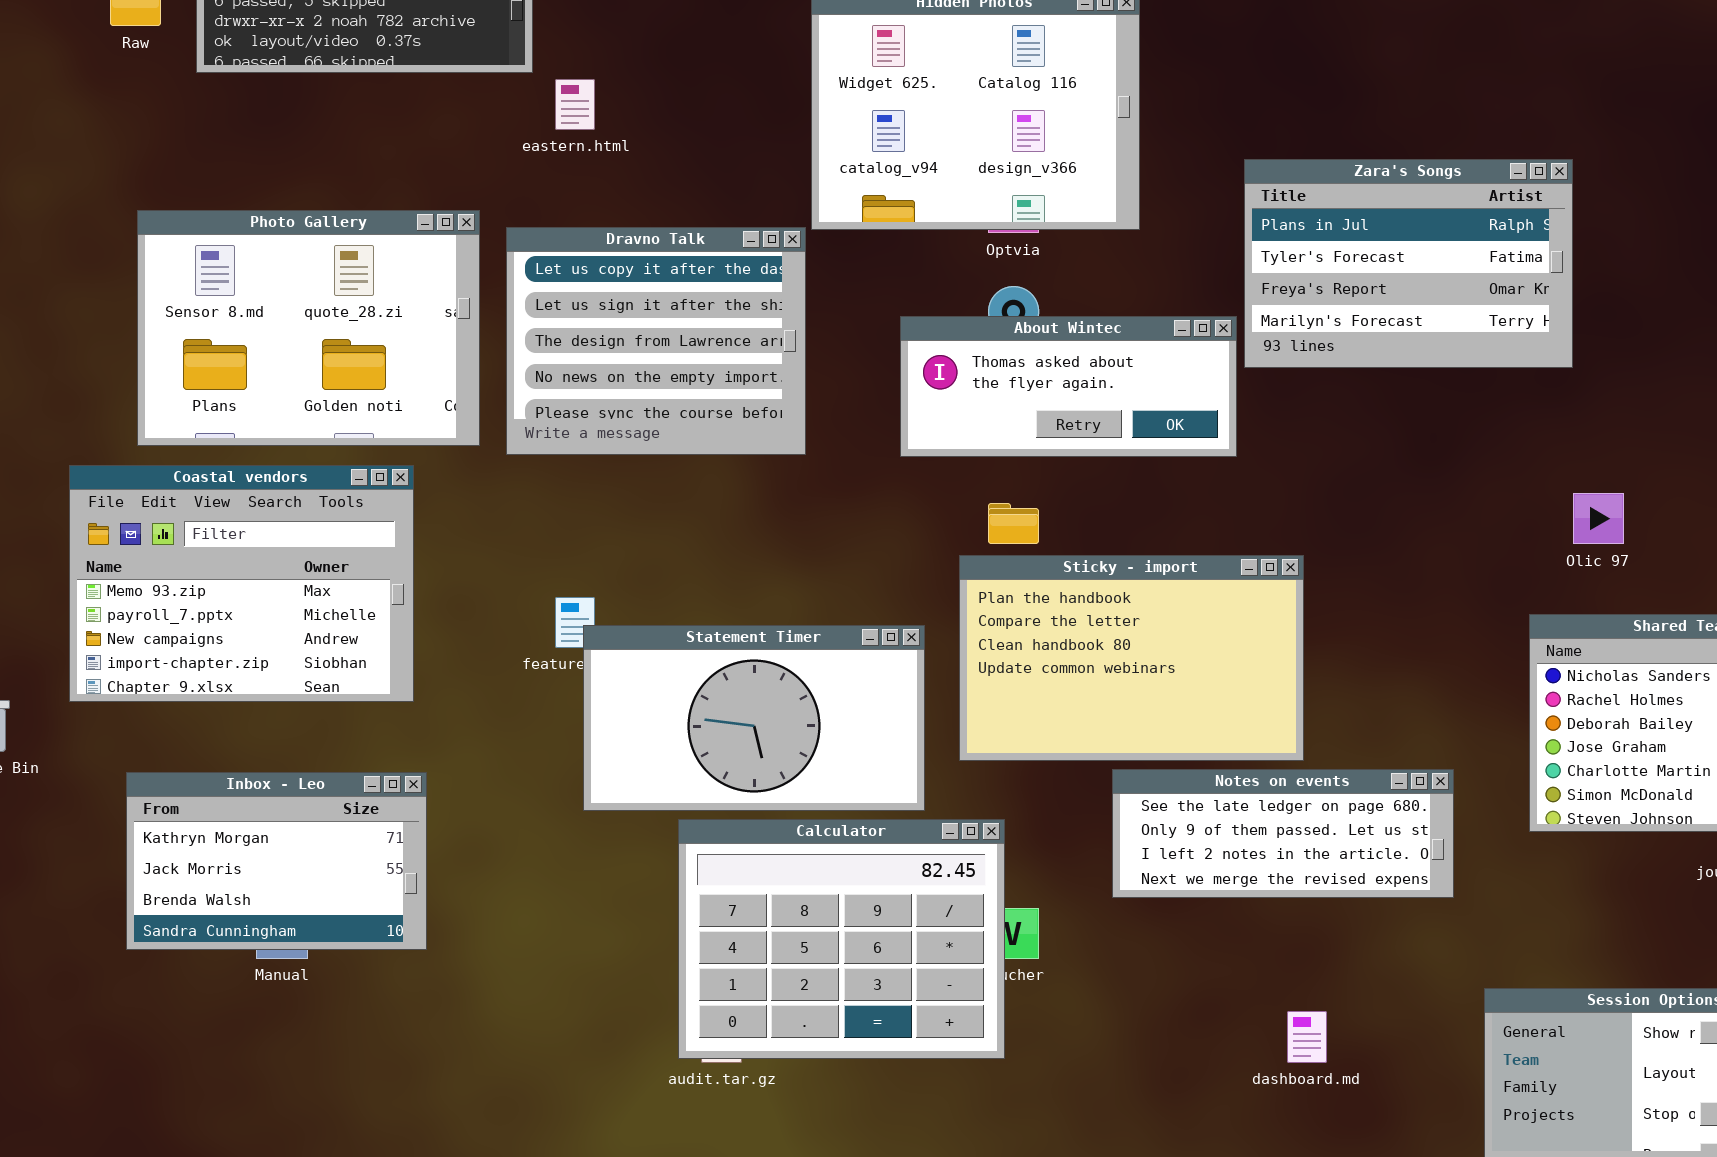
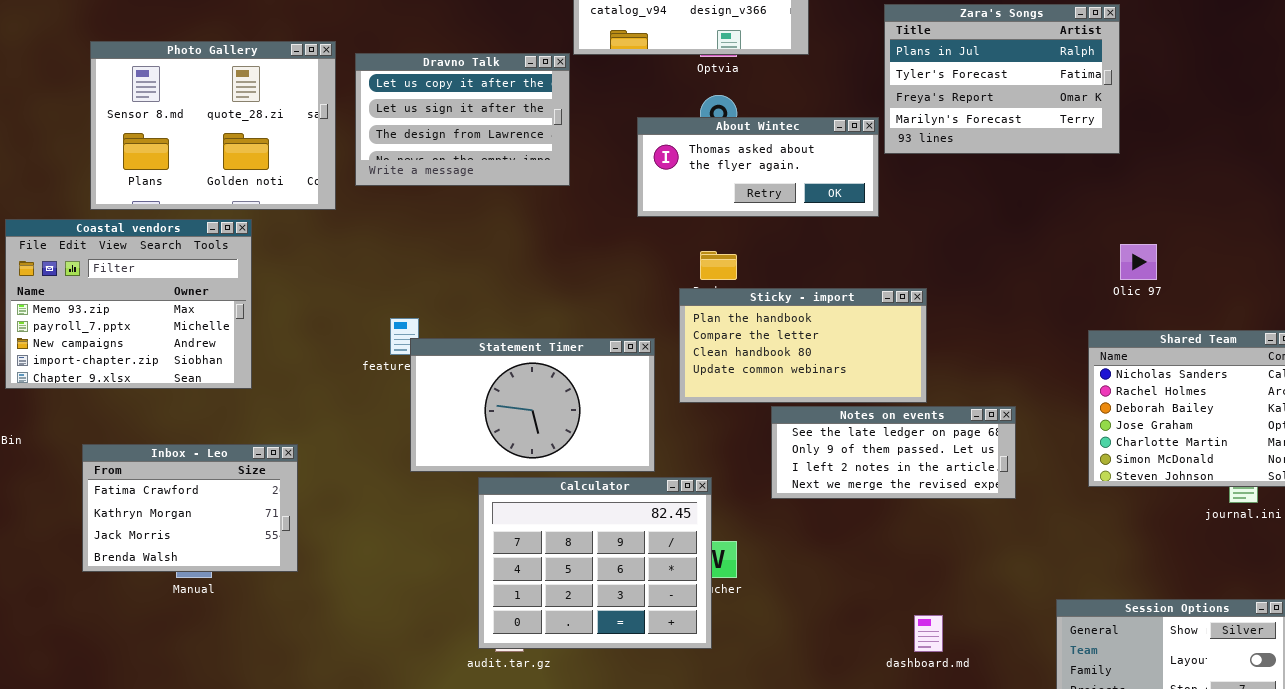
Dravno Talk: [506,227,806,455] -> [355,53,570,186], resized
Coastal vendors: [69,465,414,702] -> [5,219,252,389], moved
Sticky - import: [959,555,1304,761] -> [679,288,927,403], resized
Notes on events: [1112,769,1454,898] -> [771,406,1016,499], moved
Inbox - Leo: [126,772,427,950] -> [82,444,298,572], scrolled up 1 row

